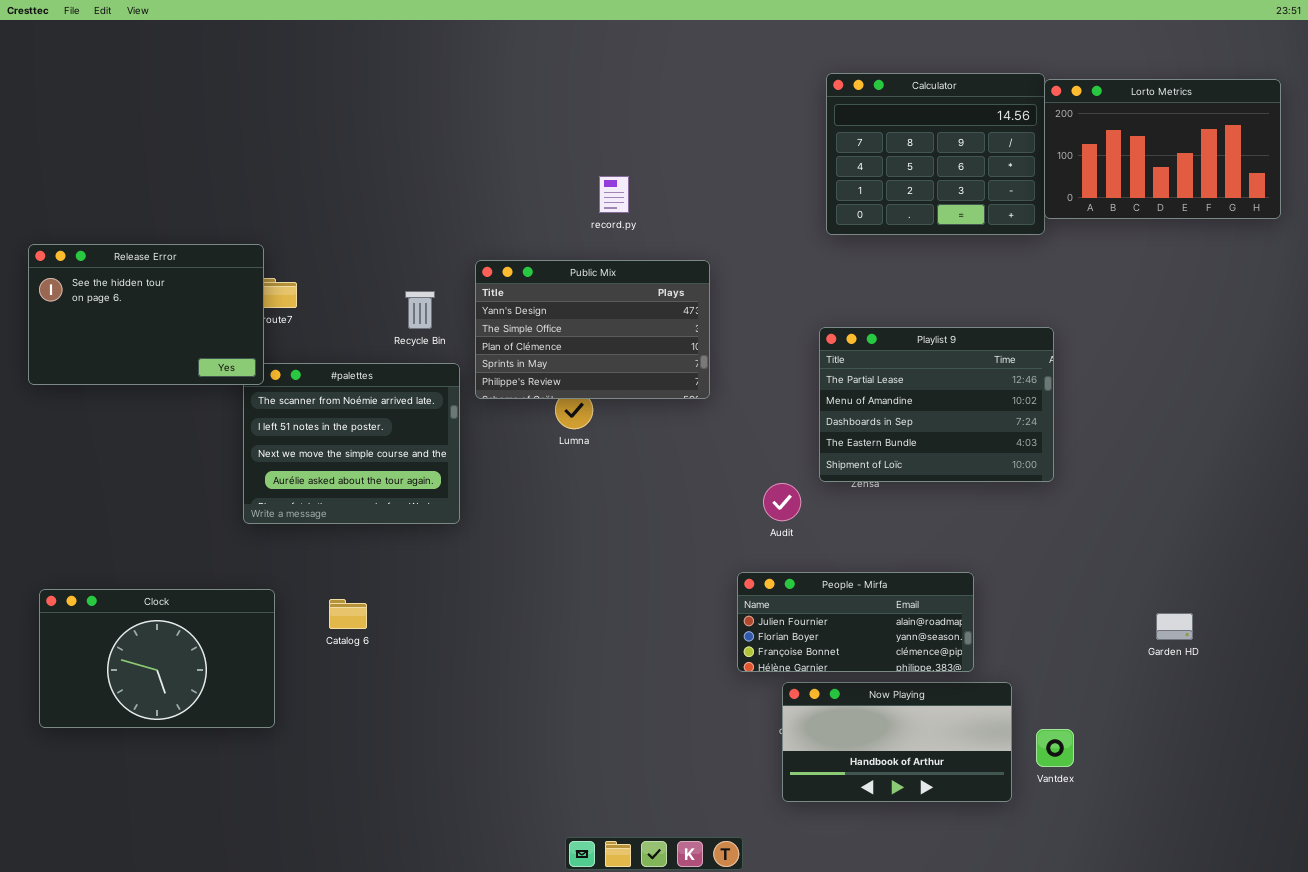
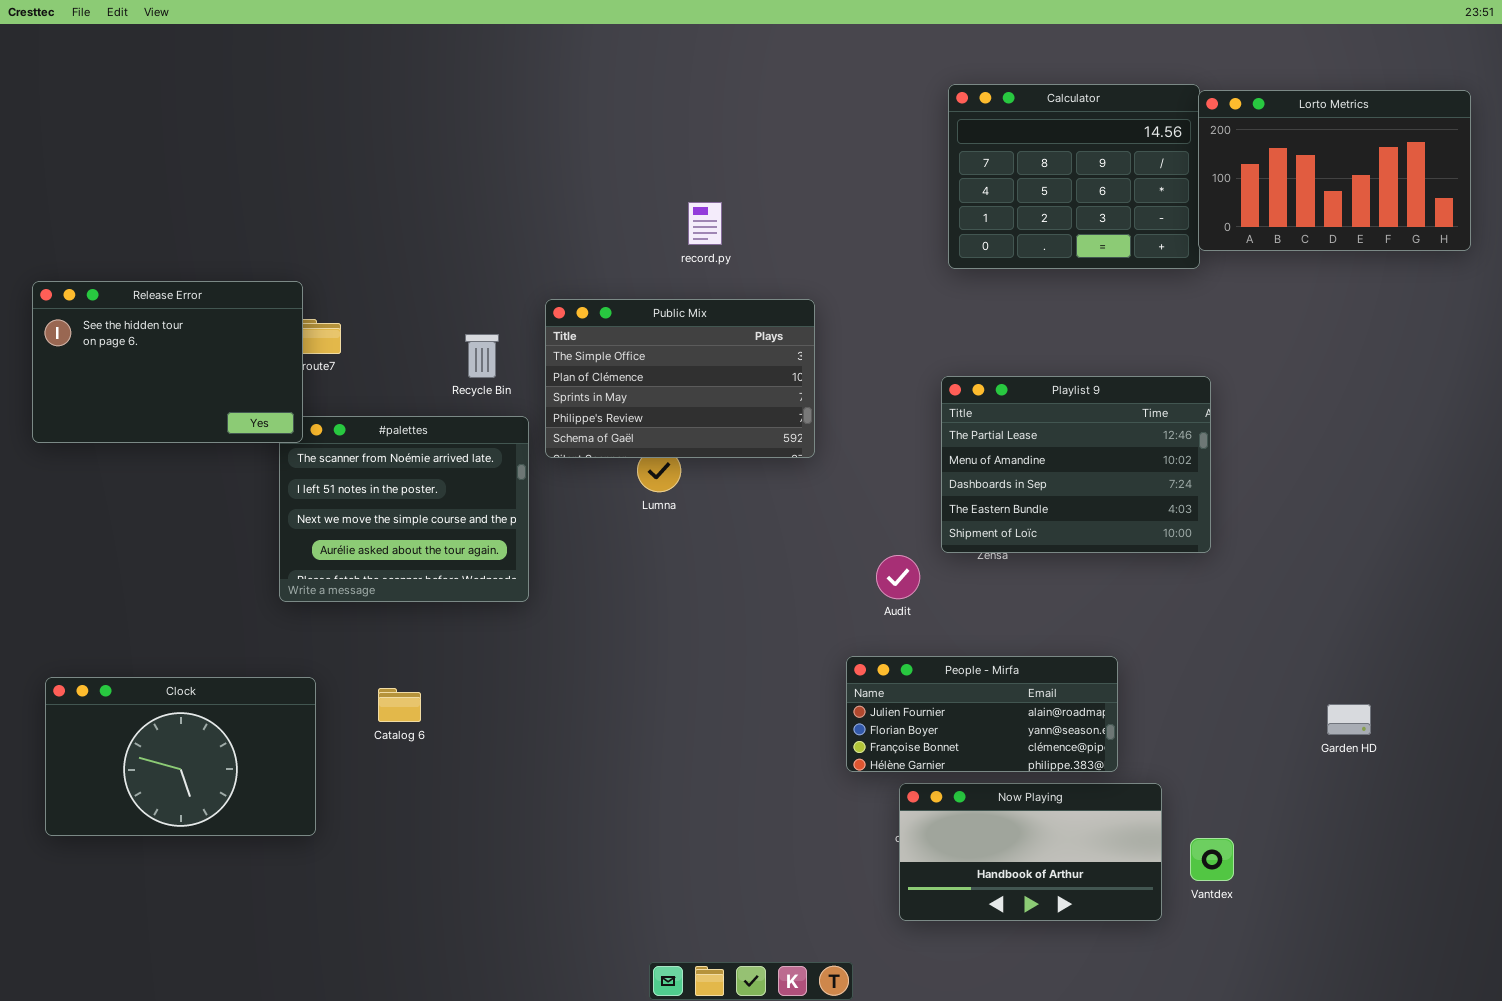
Public Mix: [475,260,710,399] -> [545,299,815,458], scrolled down 1 row

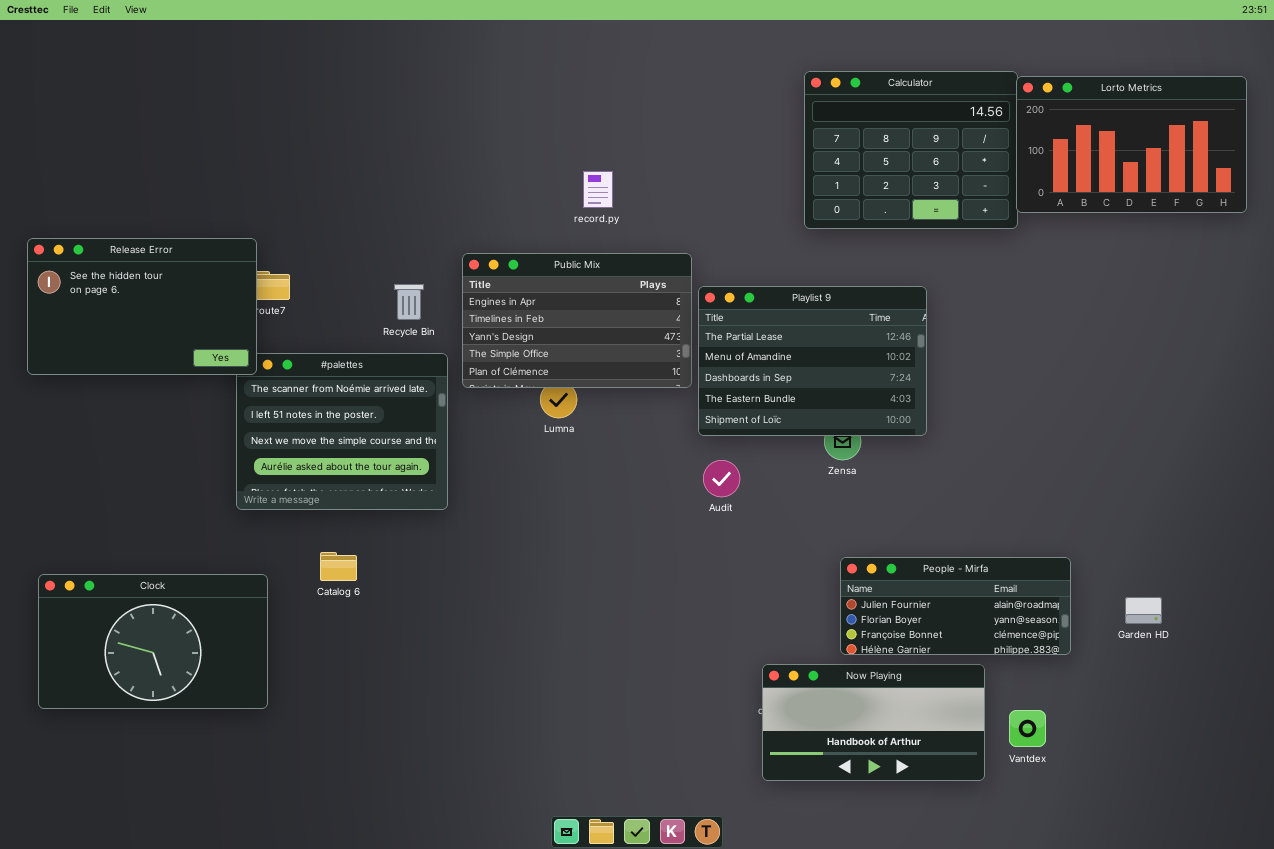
Public Mix: [545,299,815,458] -> [462,253,692,388], scrolled up 3 rows
Playlist 9: [941,376,1211,553] -> [698,286,927,436], moved
Audit: [876,555,920,599] -> [703,460,740,497], moved
People - Mirfa: [846,656,1118,772] -> [840,557,1071,655], moved
Catalog 6: [378,688,421,722] -> [320,552,357,581], moved

